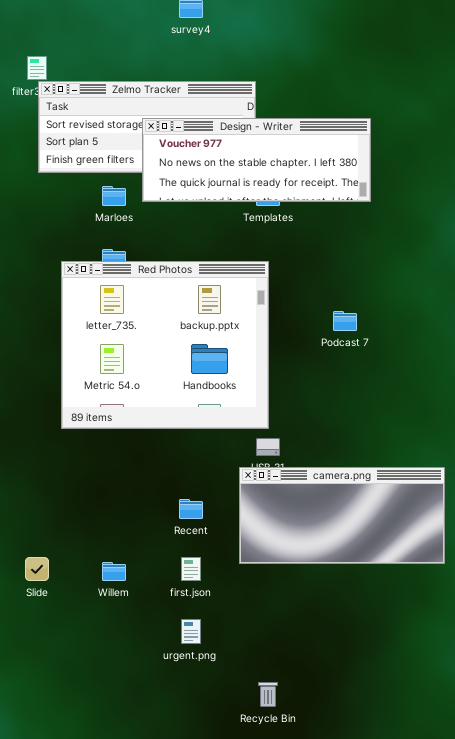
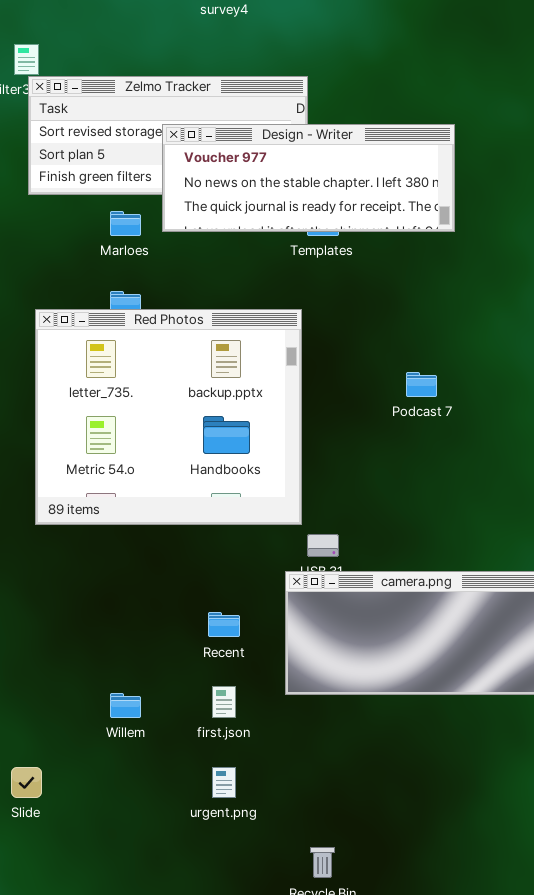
Red Photos: [61,261,269,429] -> [35,309,302,525], moved
Slide: [25,557,49,581] -> [11,767,42,798], moved

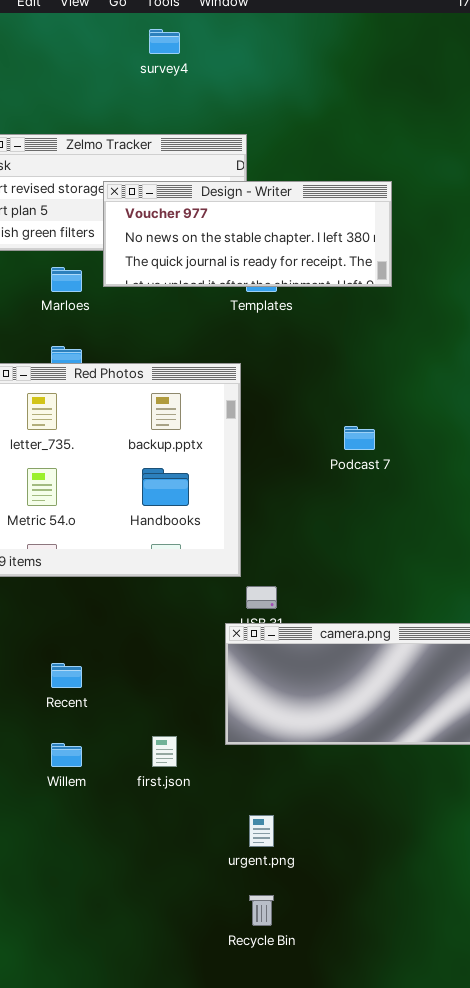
Recent: [208,612,240,637] -> [51,663,82,688], moved
urgent.png: [212,767,236,798] -> [249,815,274,847], moved

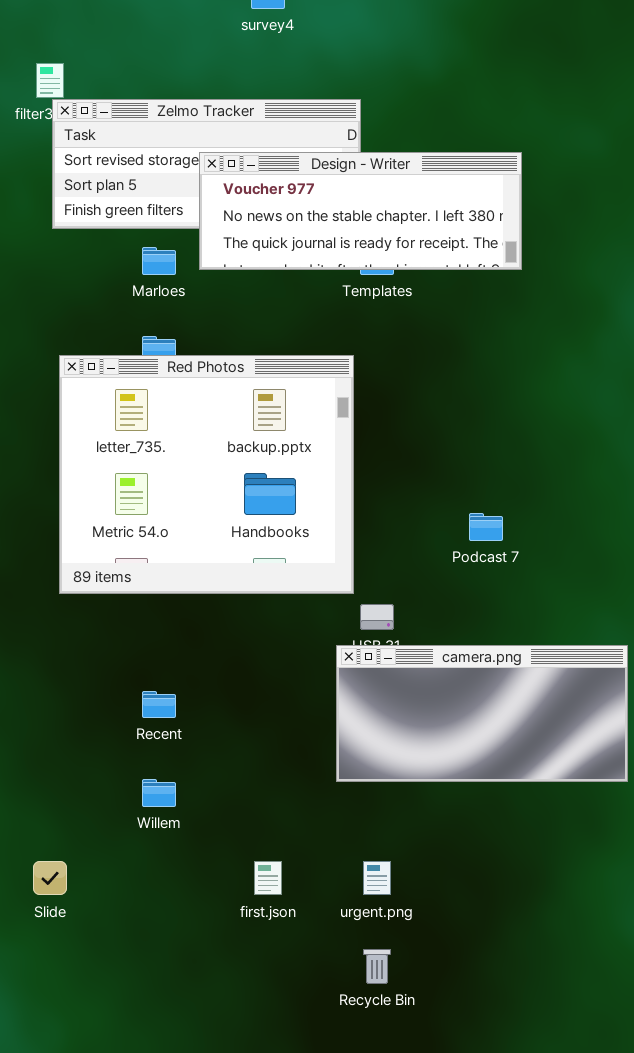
Podcast 7: [344,426,375,450] -> [469,513,503,541], moved
first.json: [152,736,177,767] -> [254,861,282,895], moved

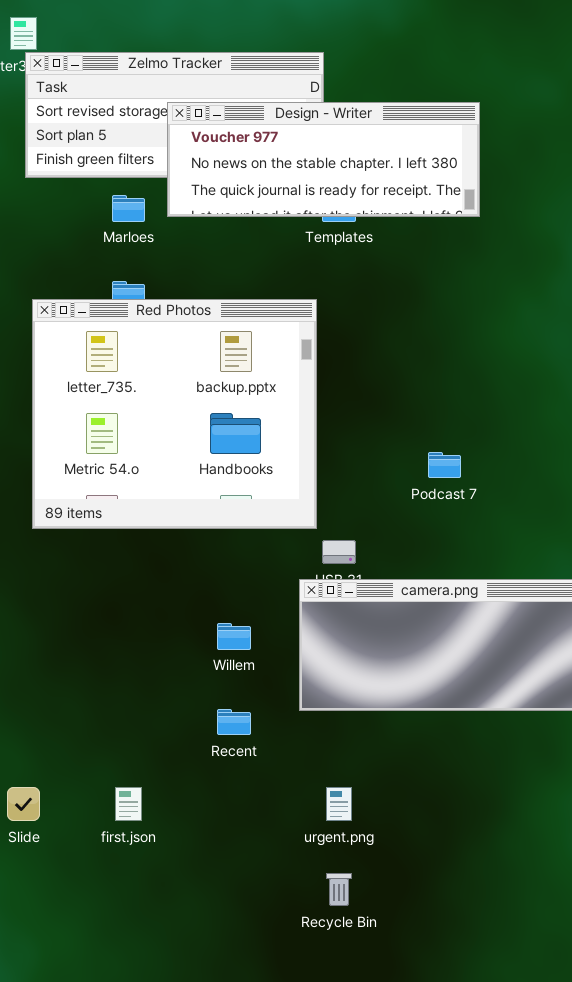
Recent: [142,691,176,718] -> [217,709,251,735], moved
Willem: [142,779,176,807] -> [217,623,251,650], moved
first.json: [254,861,282,895] -> [115,787,142,821], moved

